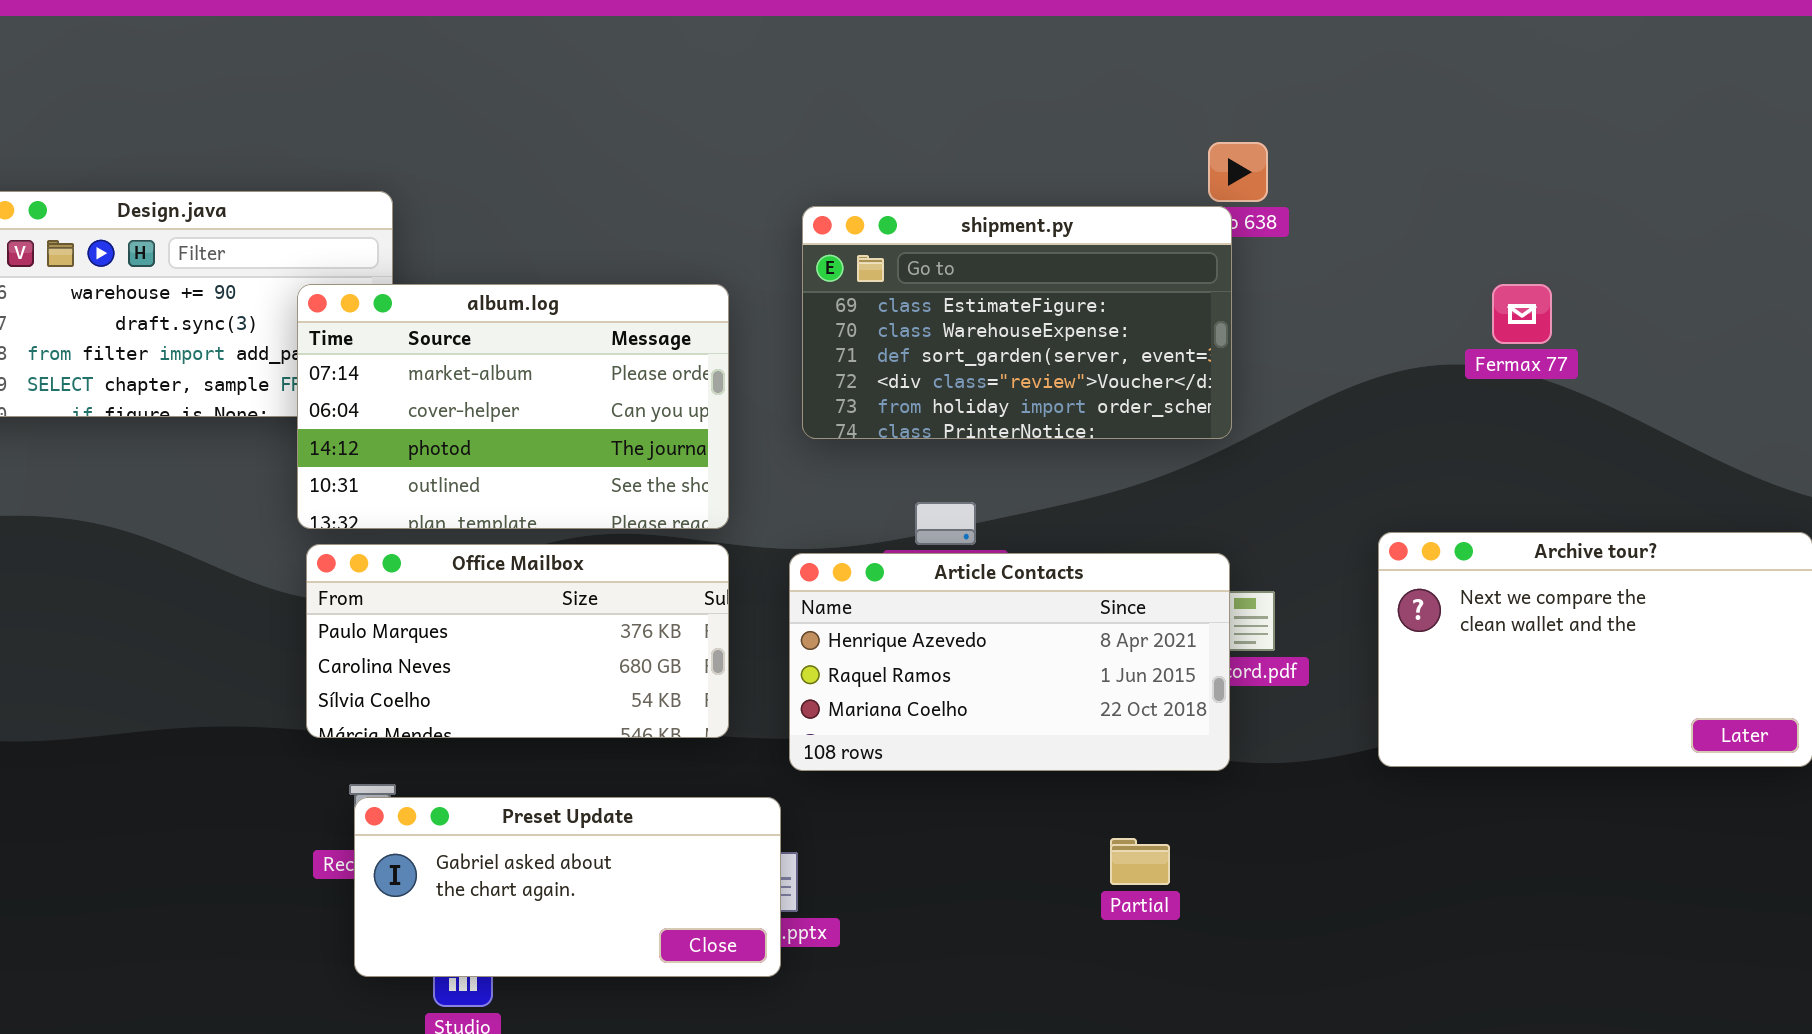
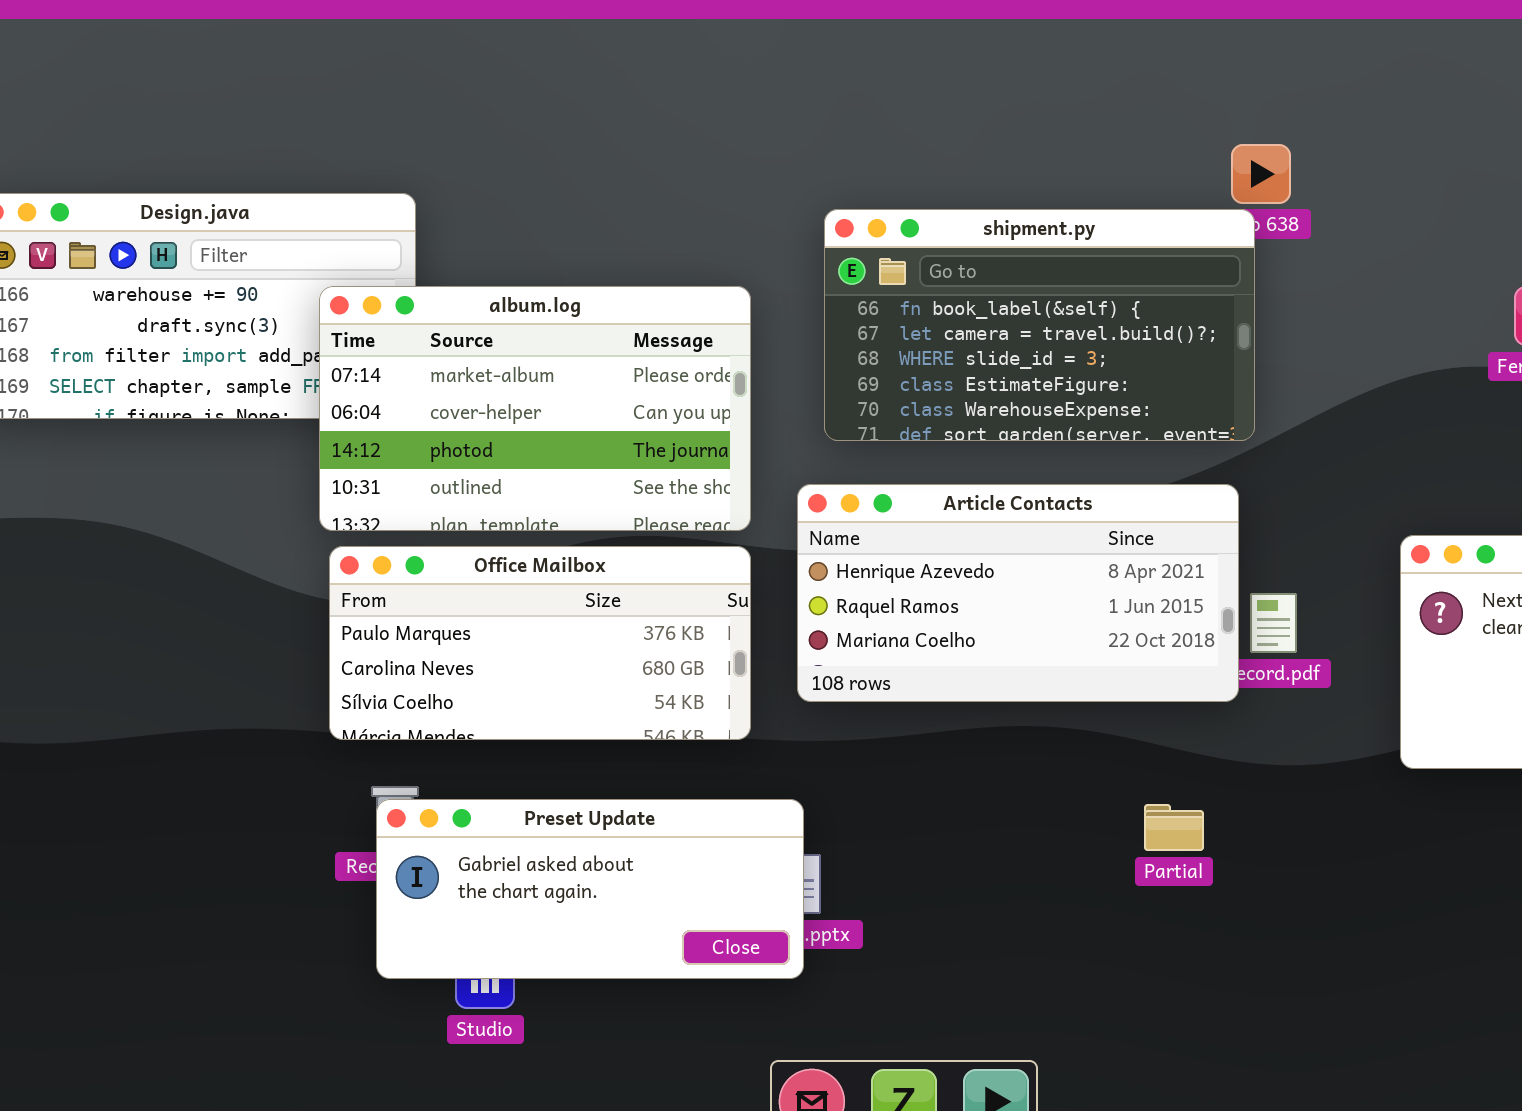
shipment.py: [802,206,1232,439] -> [824,209,1255,441], scrolled up 3 rows
Article Contacts: [789,553,1230,771] -> [797,484,1239,702], moved
Partial: [1110,838,1170,885] -> [1144,804,1204,851], moved

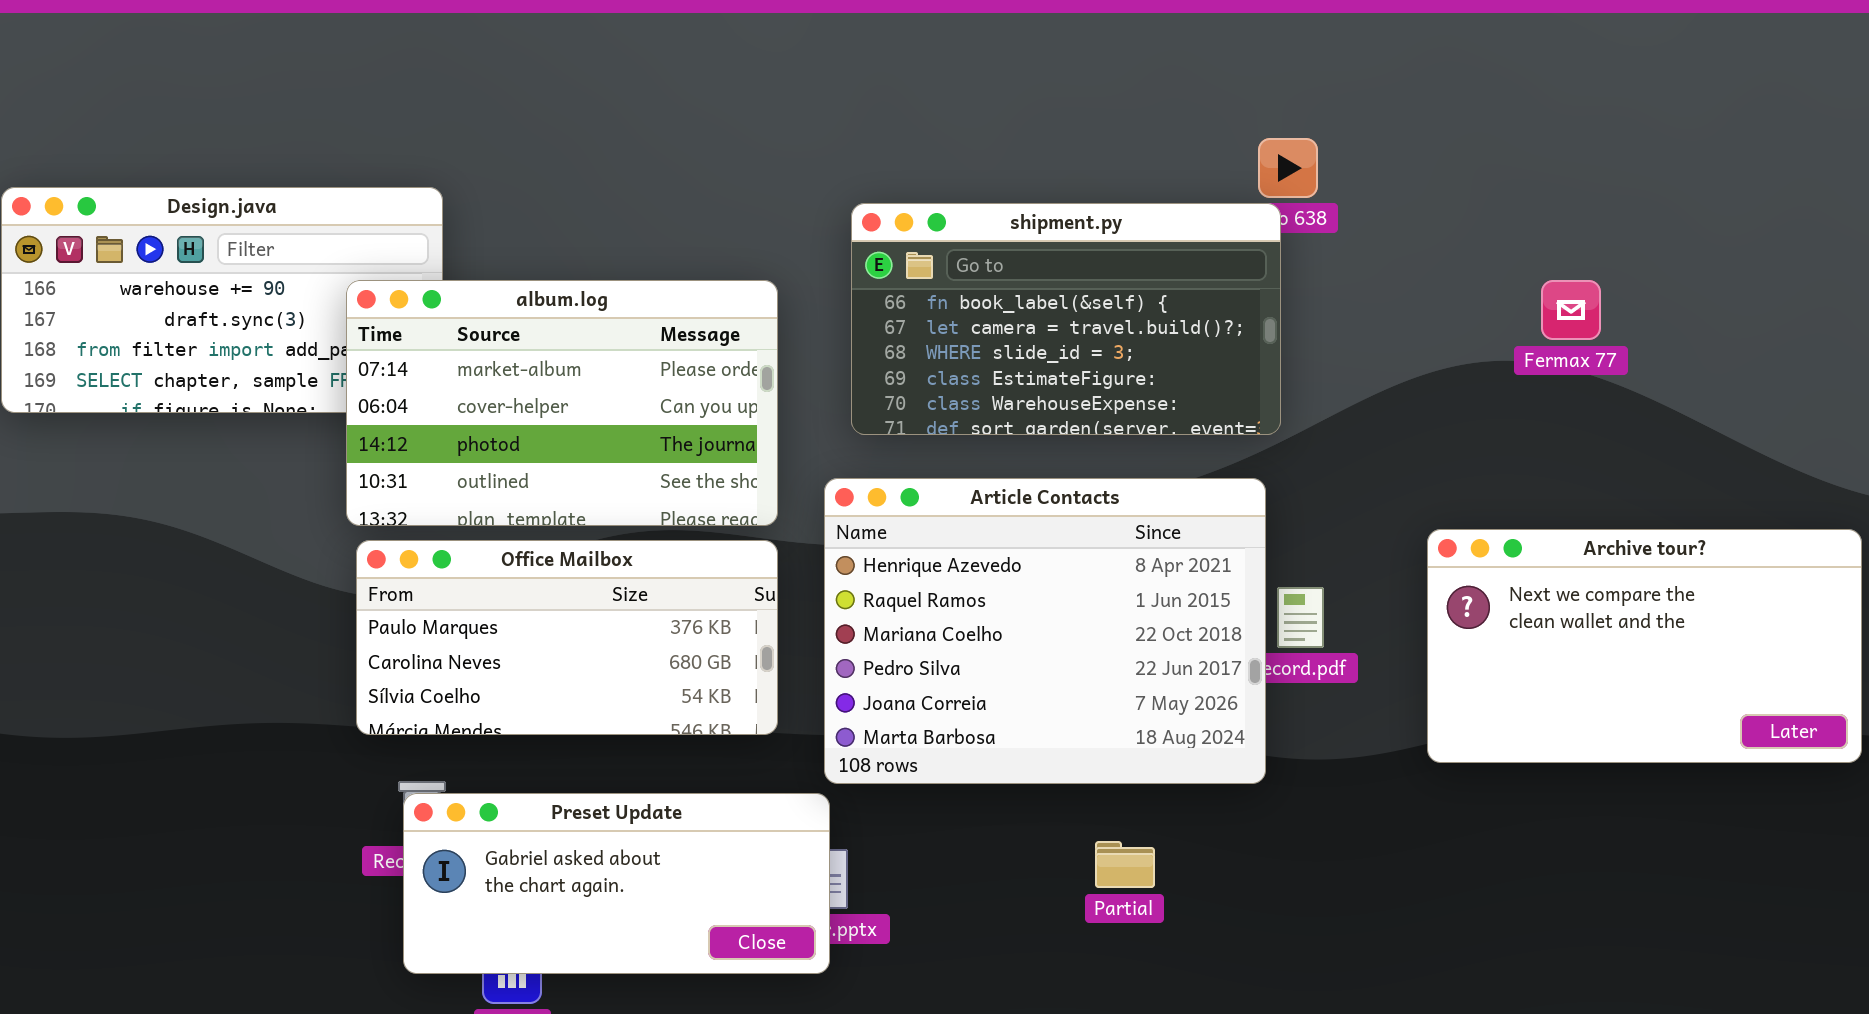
Article Contacts: [797,484,1239,702] -> [824,478,1266,784], resized
Partial: [1144,804,1204,851] -> [1095,841,1155,888], moved

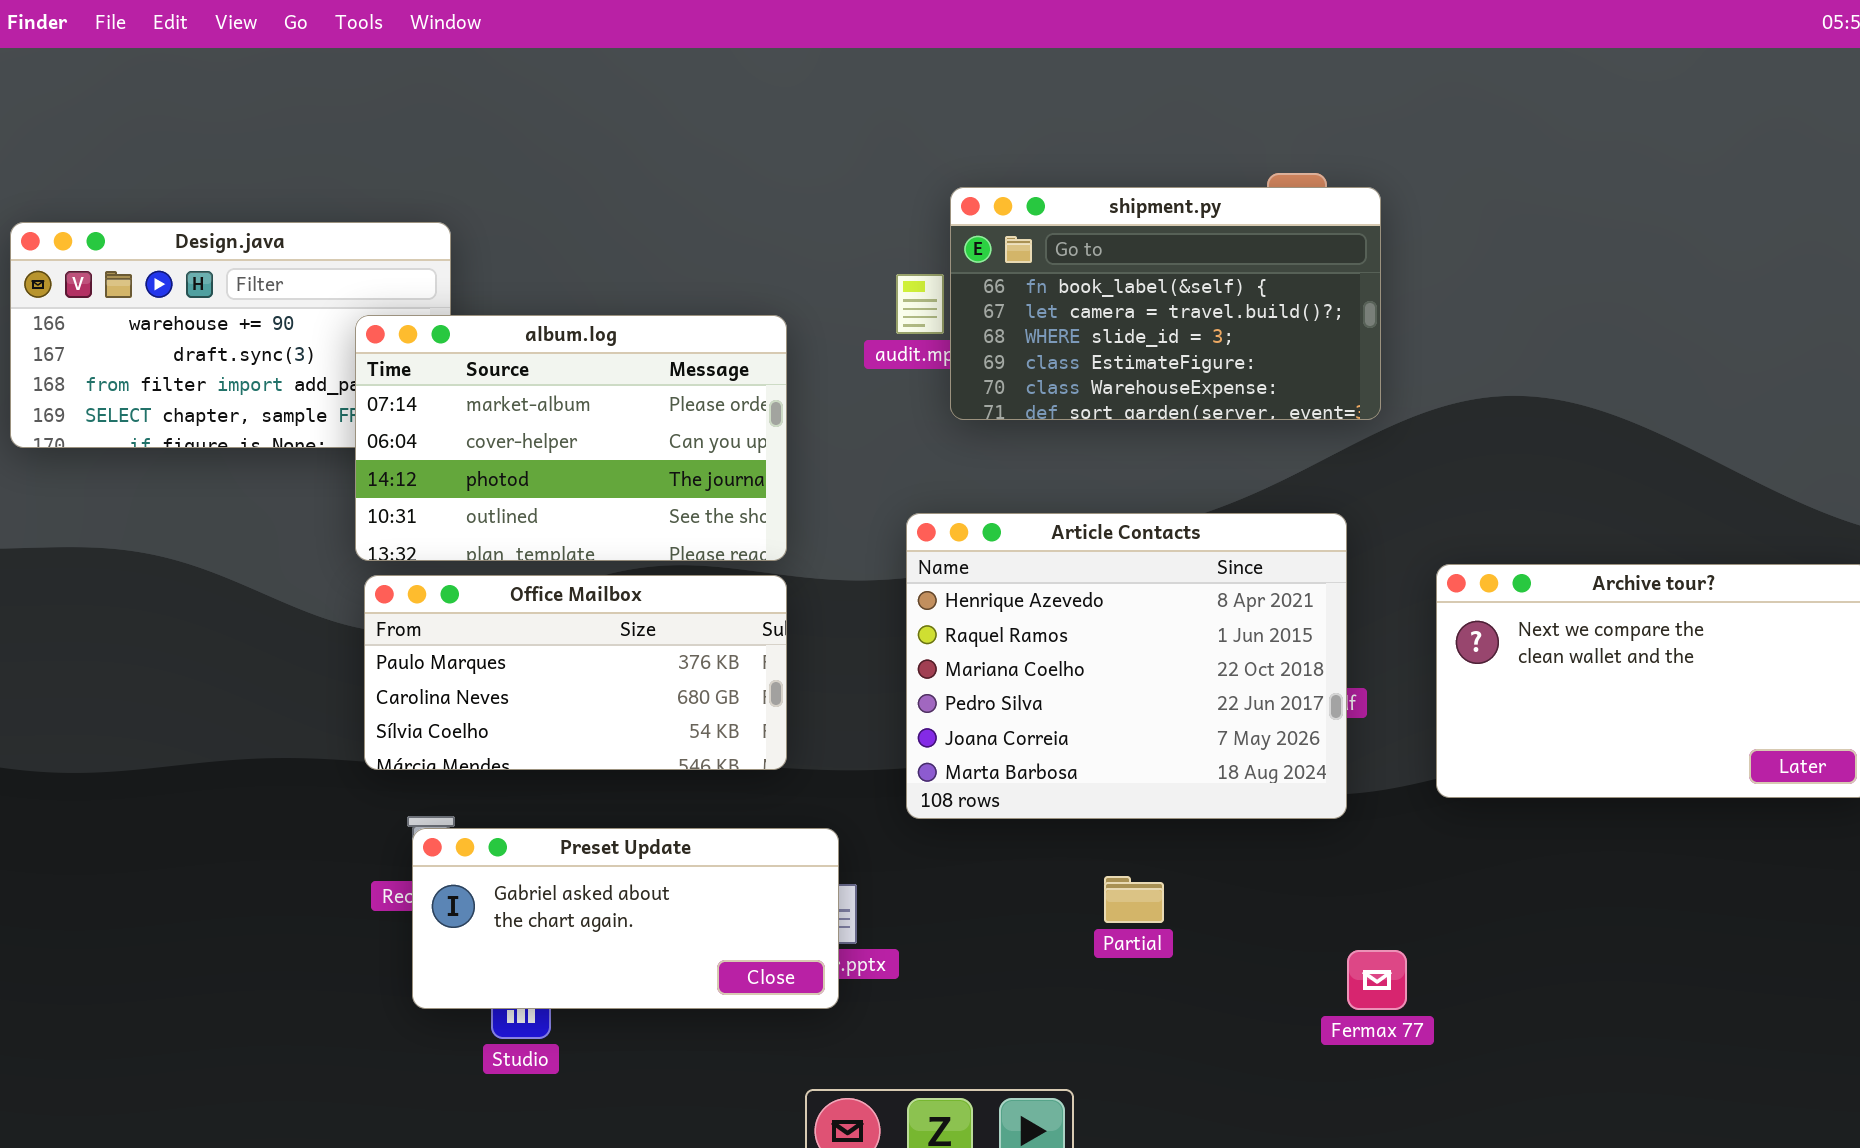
shipment.py: [851,203,1281,435] -> [950,187,1381,420], moved
Fermax 77: [1541,280,1601,340] -> [1347,950,1407,1010], moved
Article Contacts: [824,478,1266,784] -> [906,513,1347,819], moved

